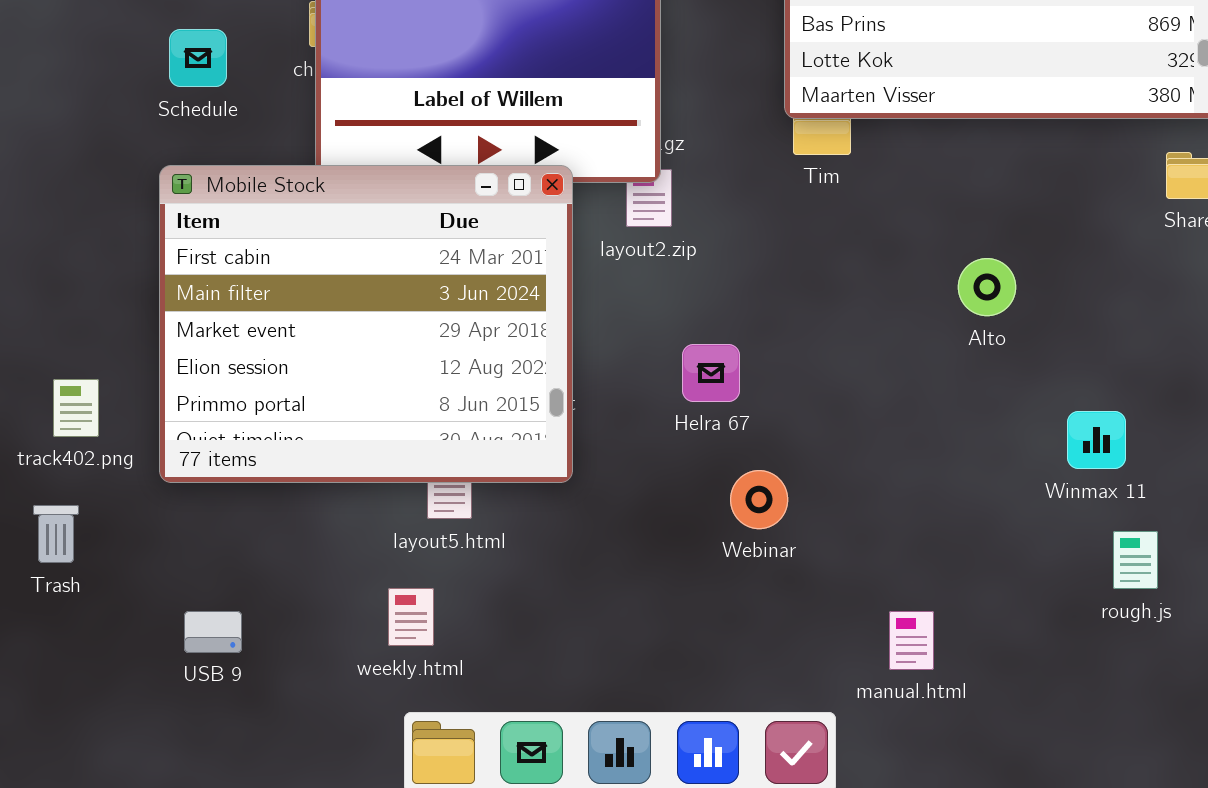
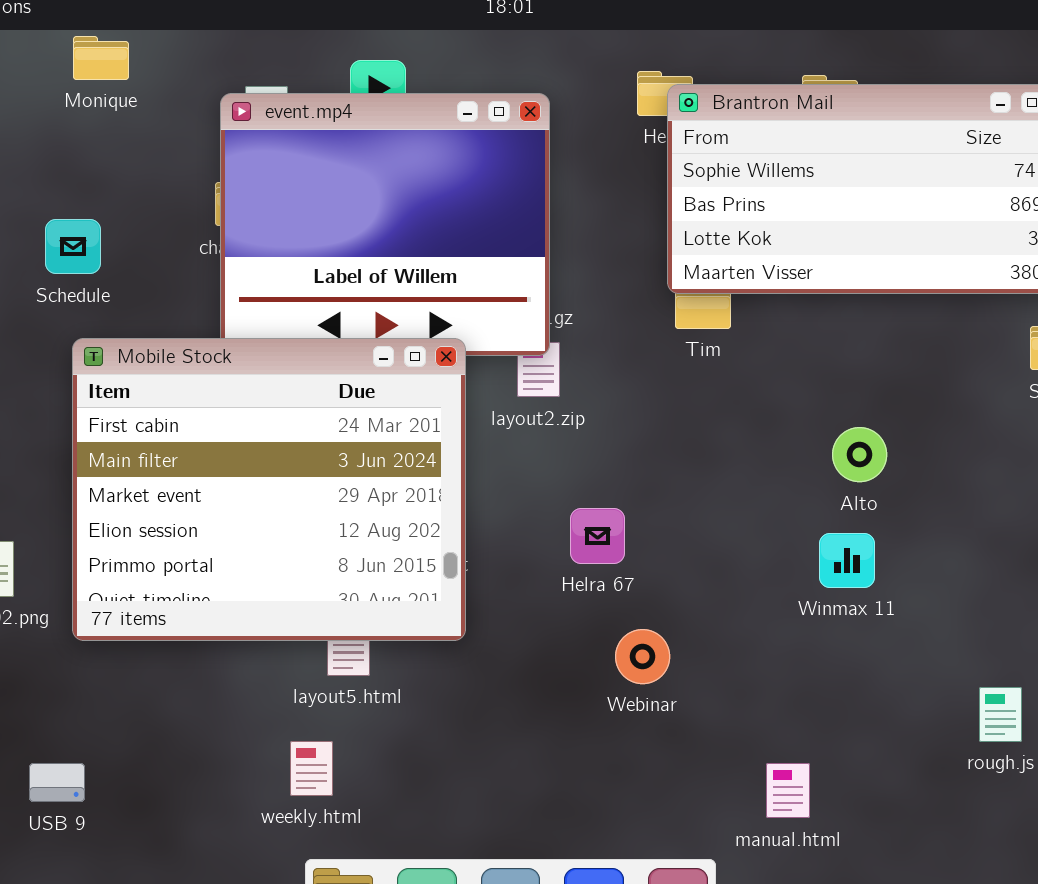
Schedule: [169,29,227,87] -> [45,219,101,274], moved
Winmax 11: [1067,411,1126,469] -> [819,533,875,588], moved
USB 9: [184,611,242,653] -> [29,763,85,802], moved

